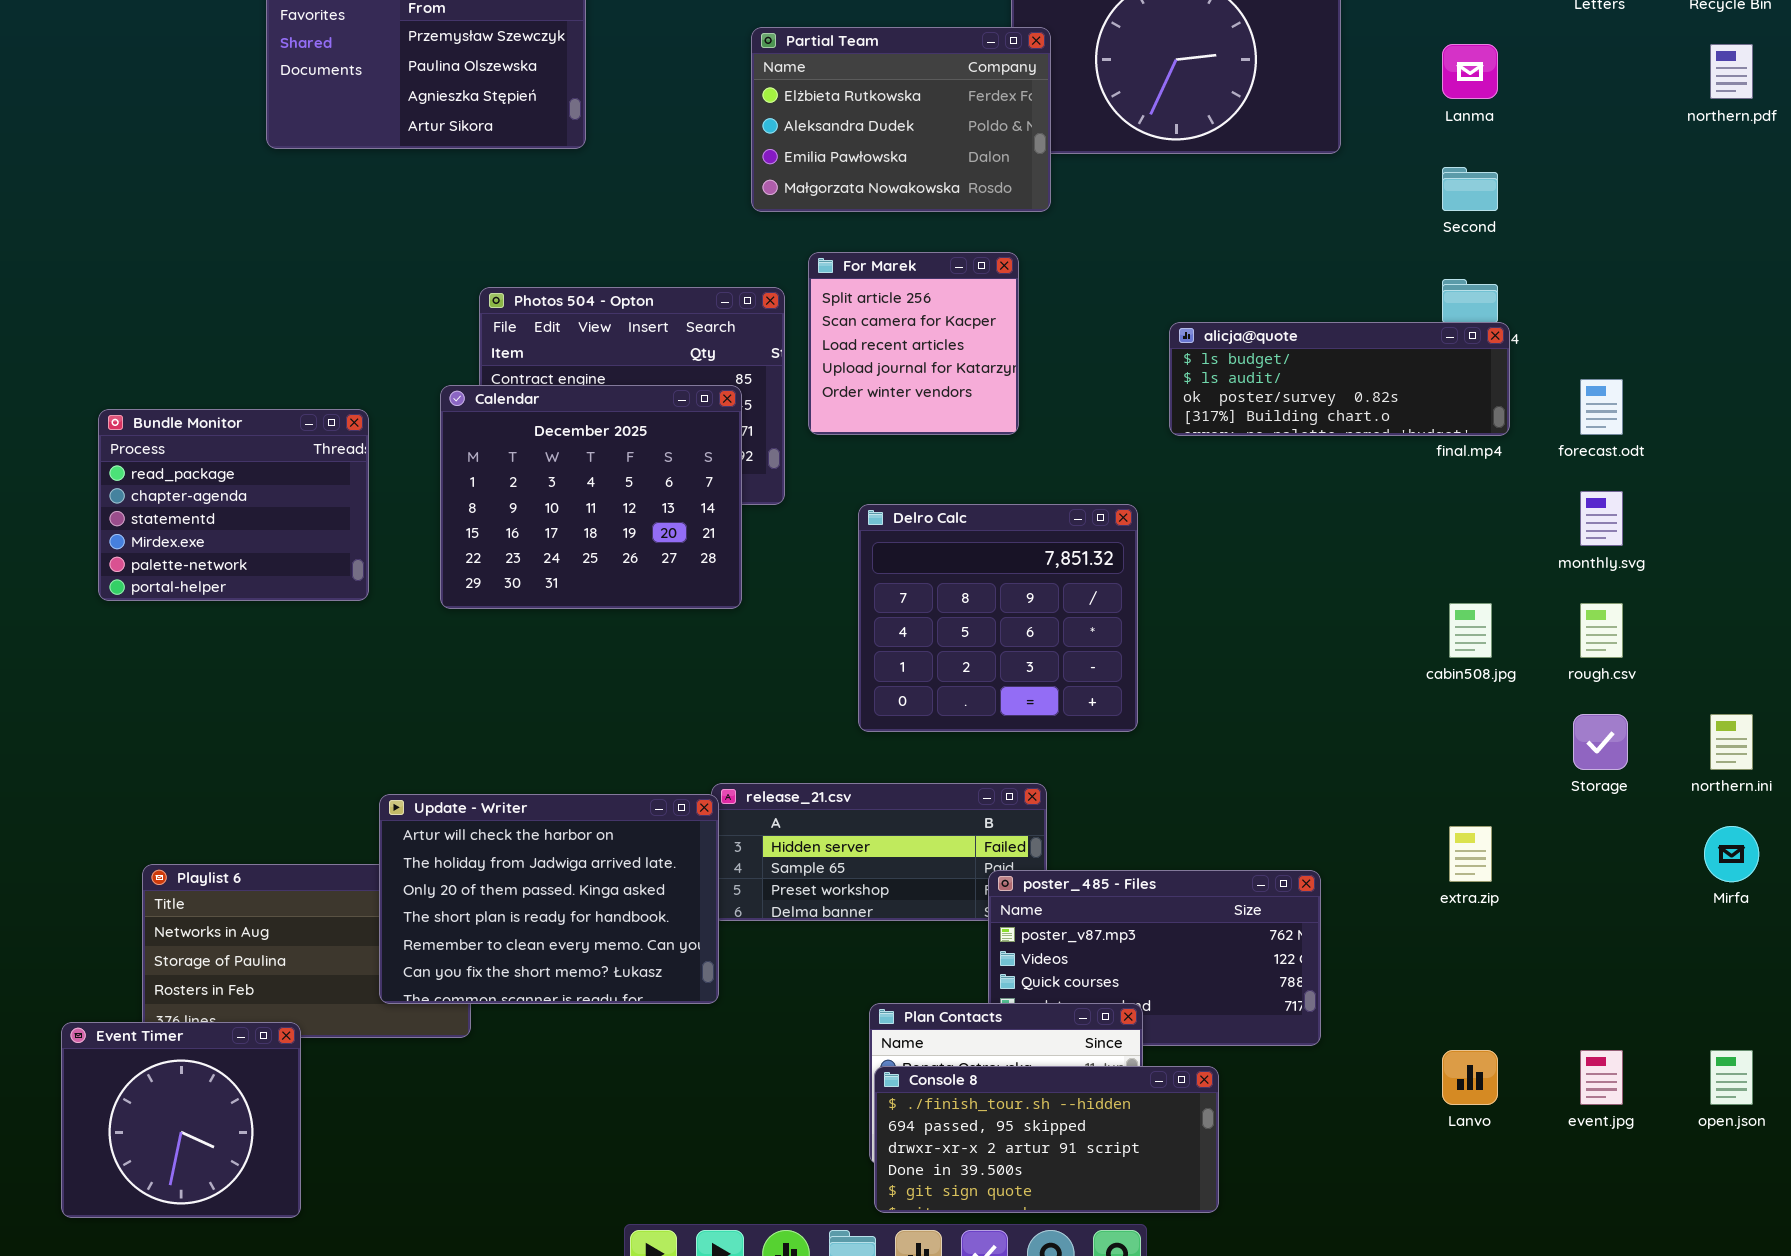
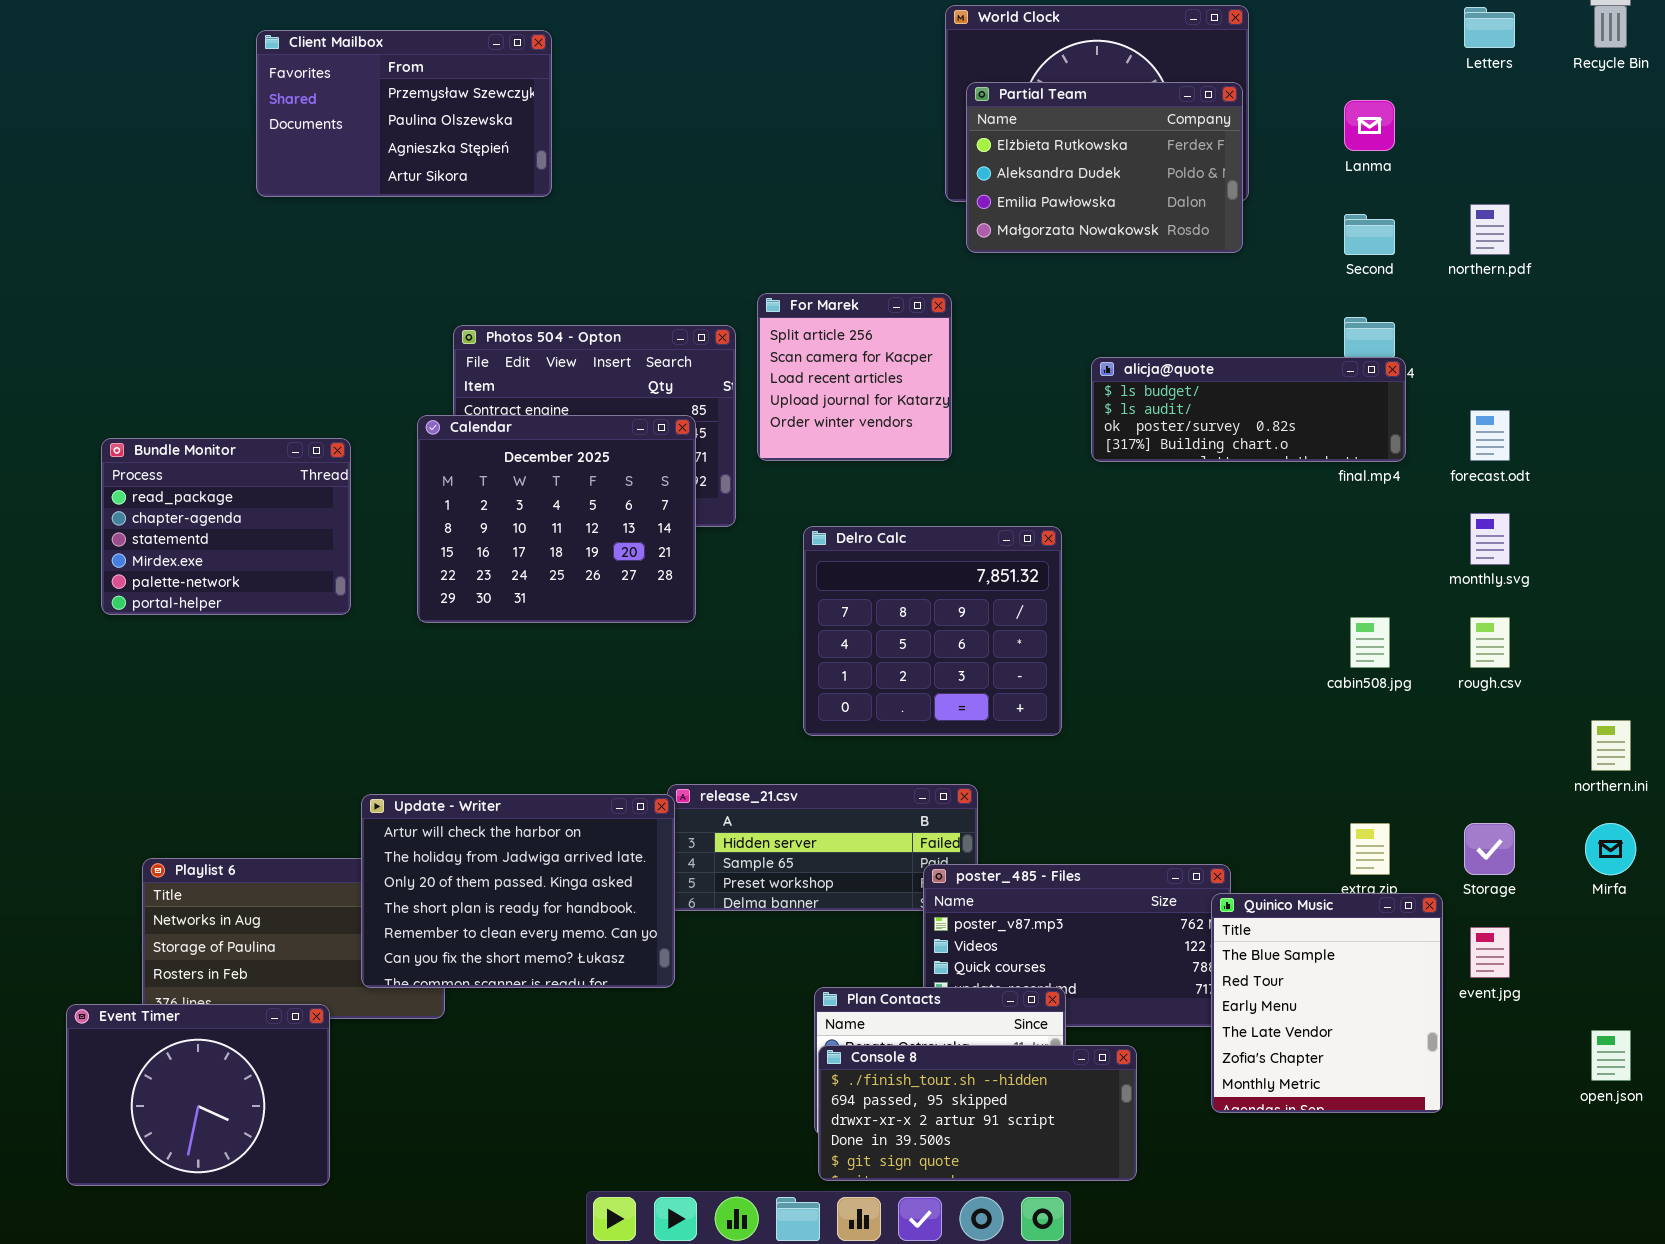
Partial Team: [751,27,1051,212] -> [966,82,1243,253], moved
northern.pdf: [1710,44,1753,99] -> [1470,204,1510,255], moved
Storage: [1573,714,1628,770] -> [1464,823,1515,875], moved
Quinico Music: none -> [1211,893,1443,1113], opened
Event Timer: [61,1022,301,1218] -> [66,1004,330,1186], resized
event.jpg: [1580,1050,1623,1105] -> [1470,927,1510,978], moved

